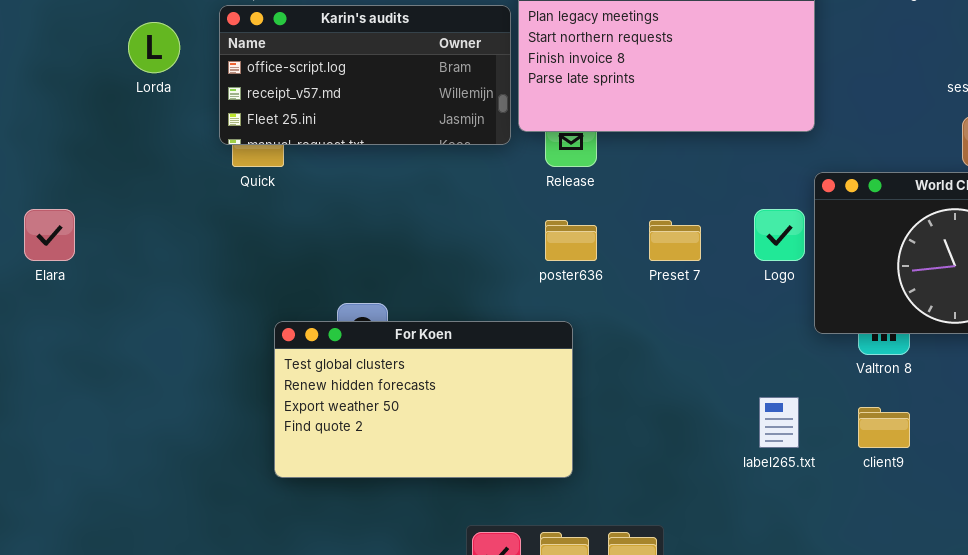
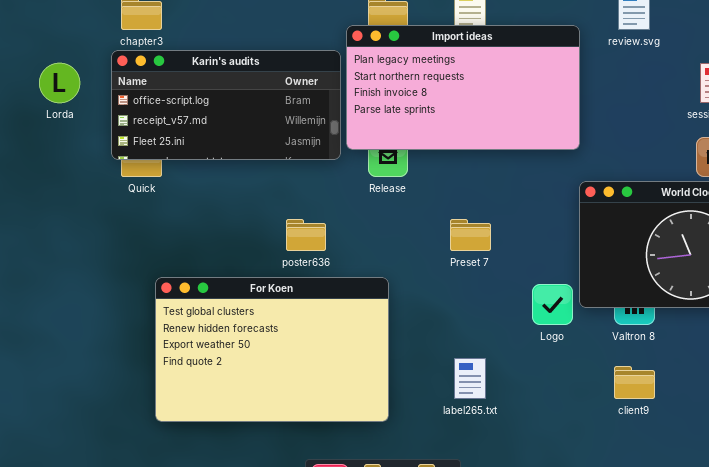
Logo: [754,209,805,261] -> [532,284,573,325], moved
poster636: [545,220,597,261] -> [286,219,326,251], moved
For Koen: [274,321,573,478] -> [155,277,389,422], resized
label265.txt: [759,397,799,448] -> [454,358,486,399], moved

